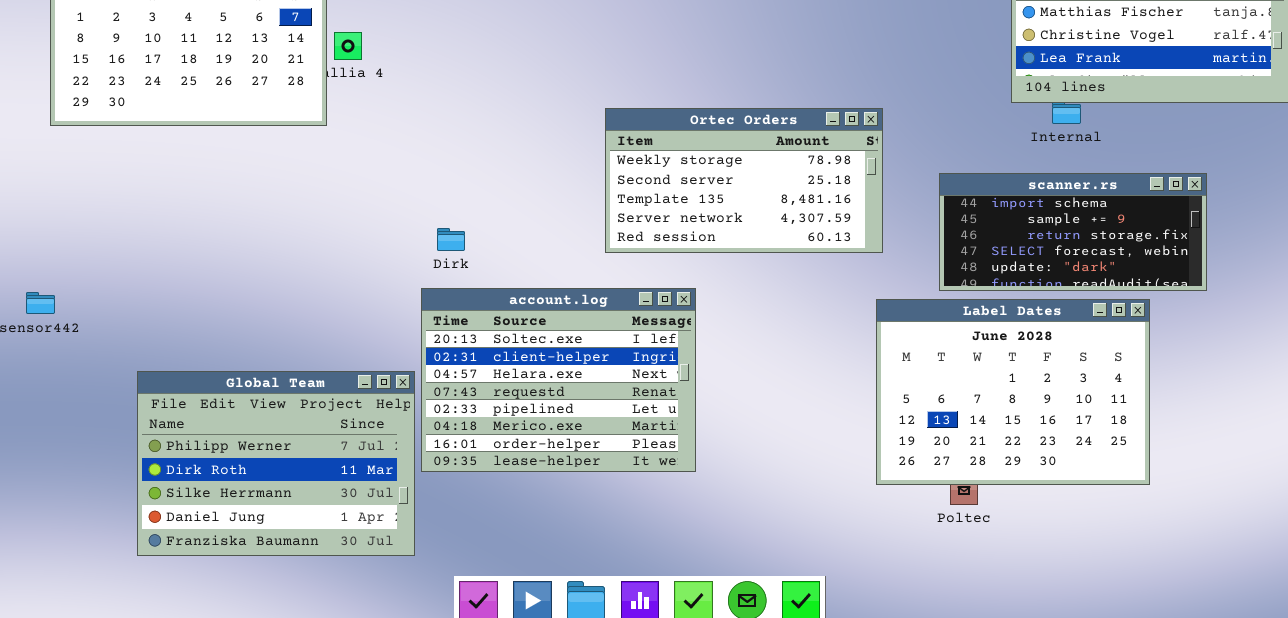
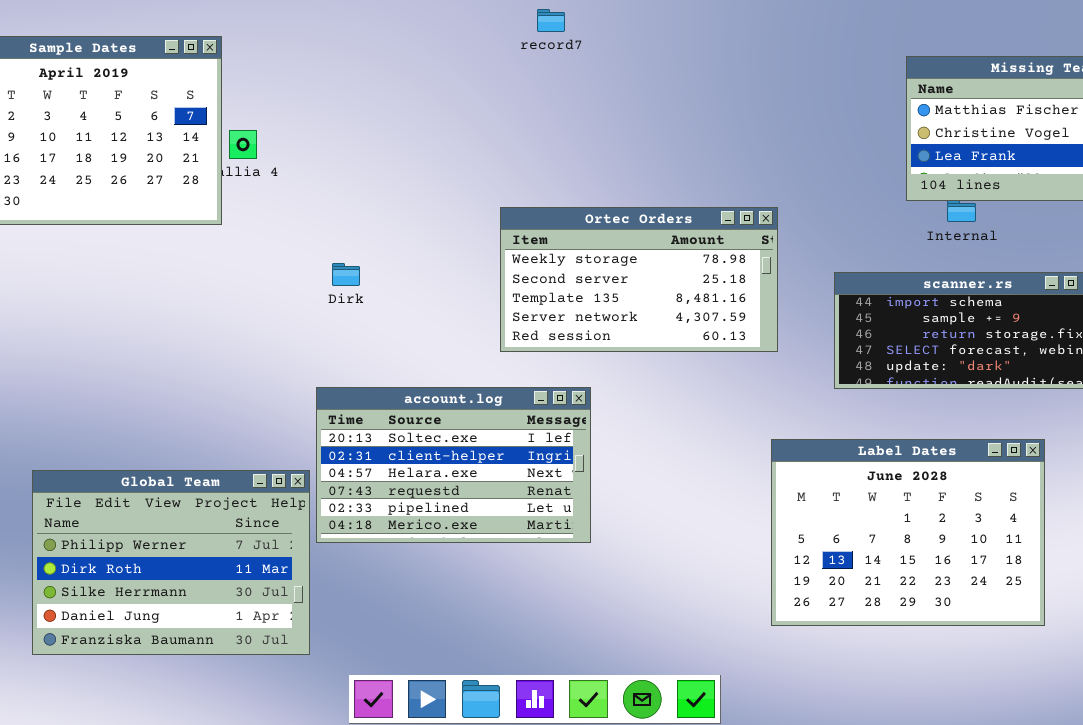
Dirk: [437,228,465,251] -> [332,263,360,286], moved
account.log: [421,288,696,472] -> [316,387,591,543], resized
Label Dates: [876,299,1150,485] -> [771,439,1045,626], moved

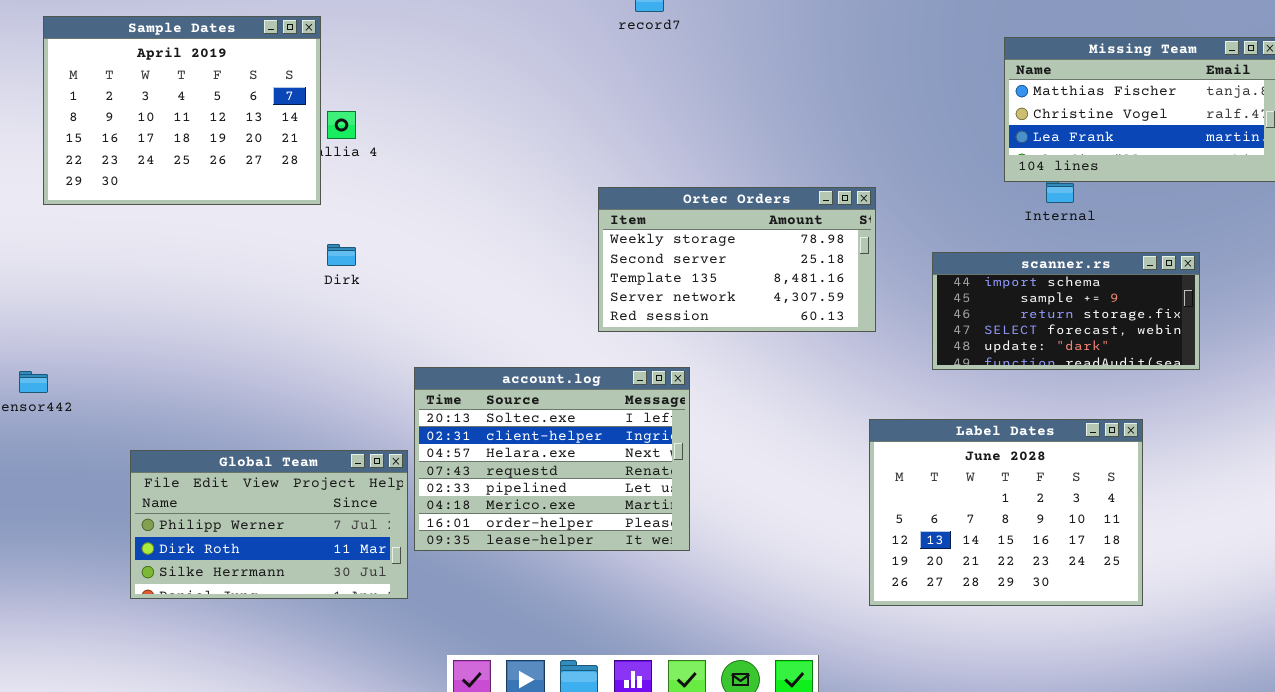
Dirk: [332,263,360,286] -> [327,244,356,266], moved
account.log: [316,387,591,543] -> [414,367,690,551], resized
Global Team: [32,470,310,655] -> [130,450,408,599], resized

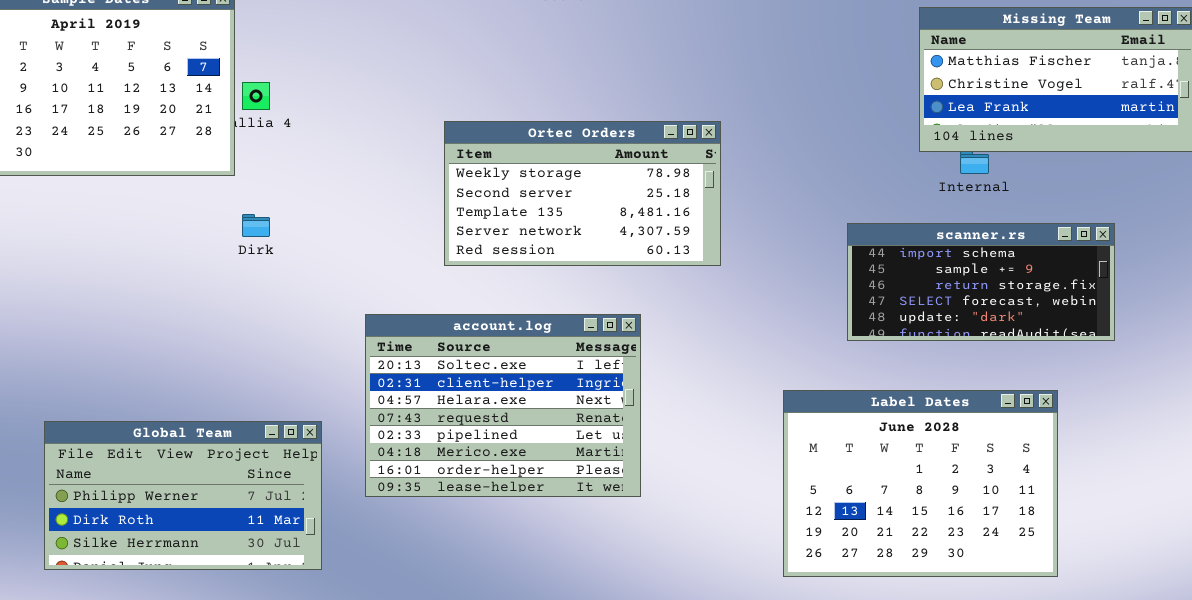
Ortec Orders: [598,187,876,332] -> [444,121,721,266], moved
account.log: [414,367,690,551] -> [365,314,641,497], moved

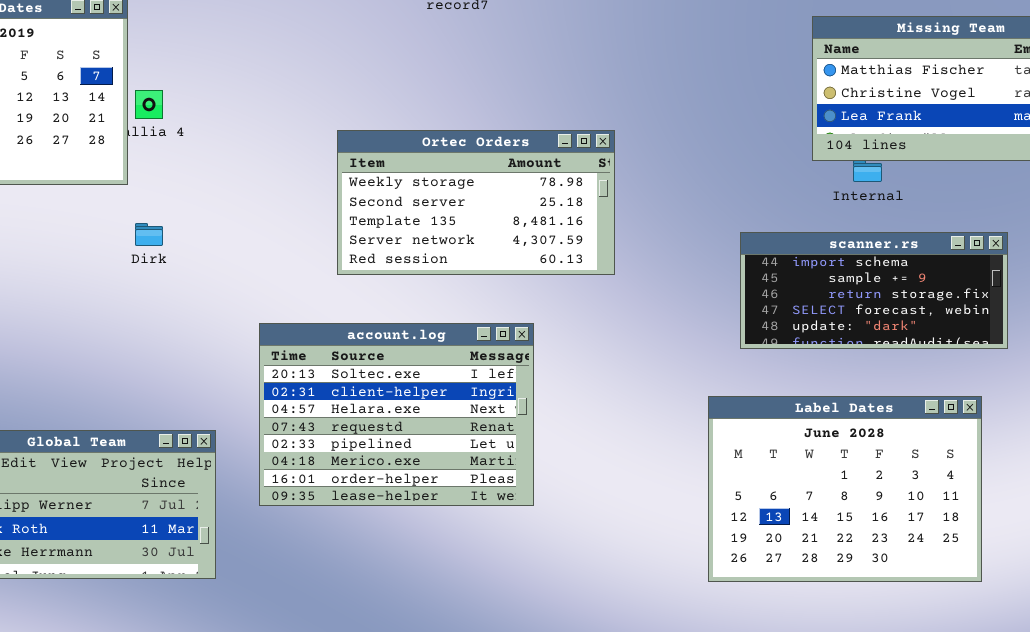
Label Dates: [783,390,1058,577] -> [708,396,982,582], moved

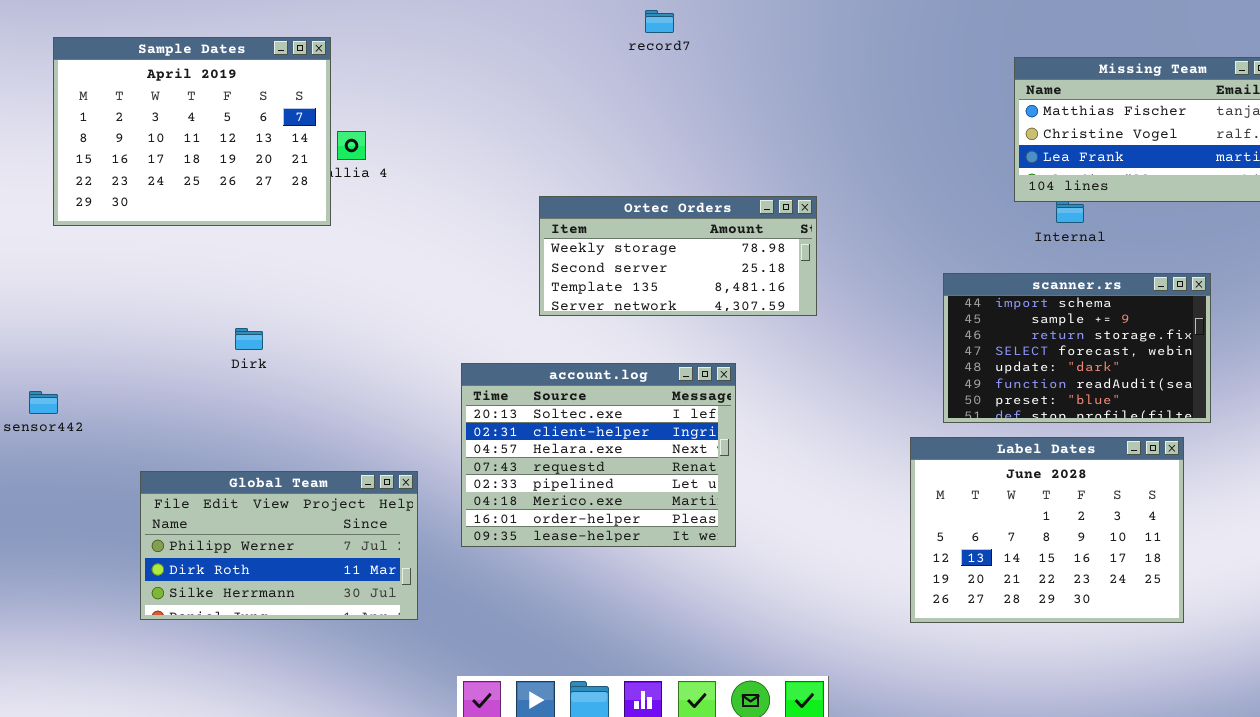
Ortec Orders: [337,130,615,275] -> [539,196,817,316], resized
Dirk: [135,223,163,246] -> [235,328,263,350], moved
scanner.rs: [740,232,1008,349] -> [943,273,1211,423], resized

